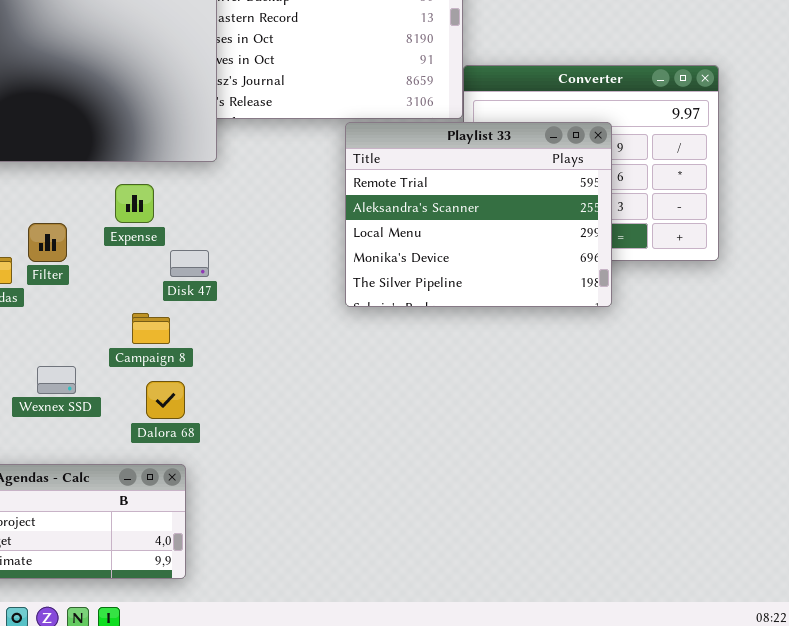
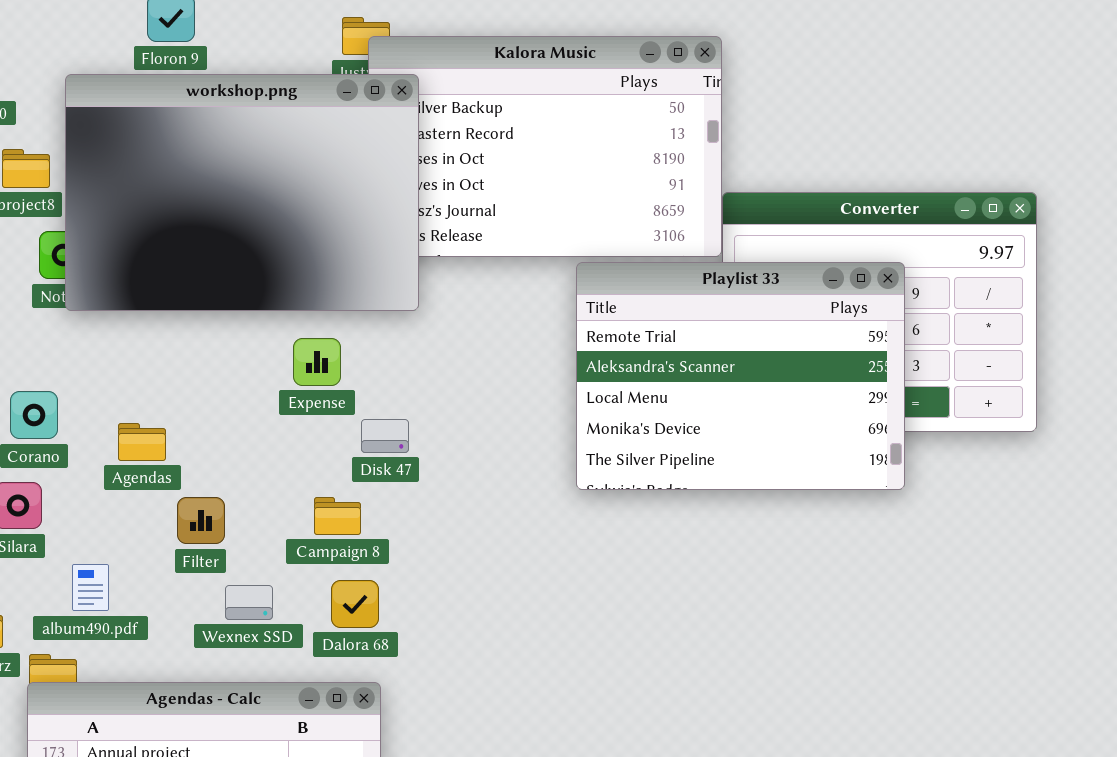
Filter: [28,223,67,262] -> [177,497,225,544], moved
Wexnex SSD: [37,366,76,394] -> [225,585,273,620], moved

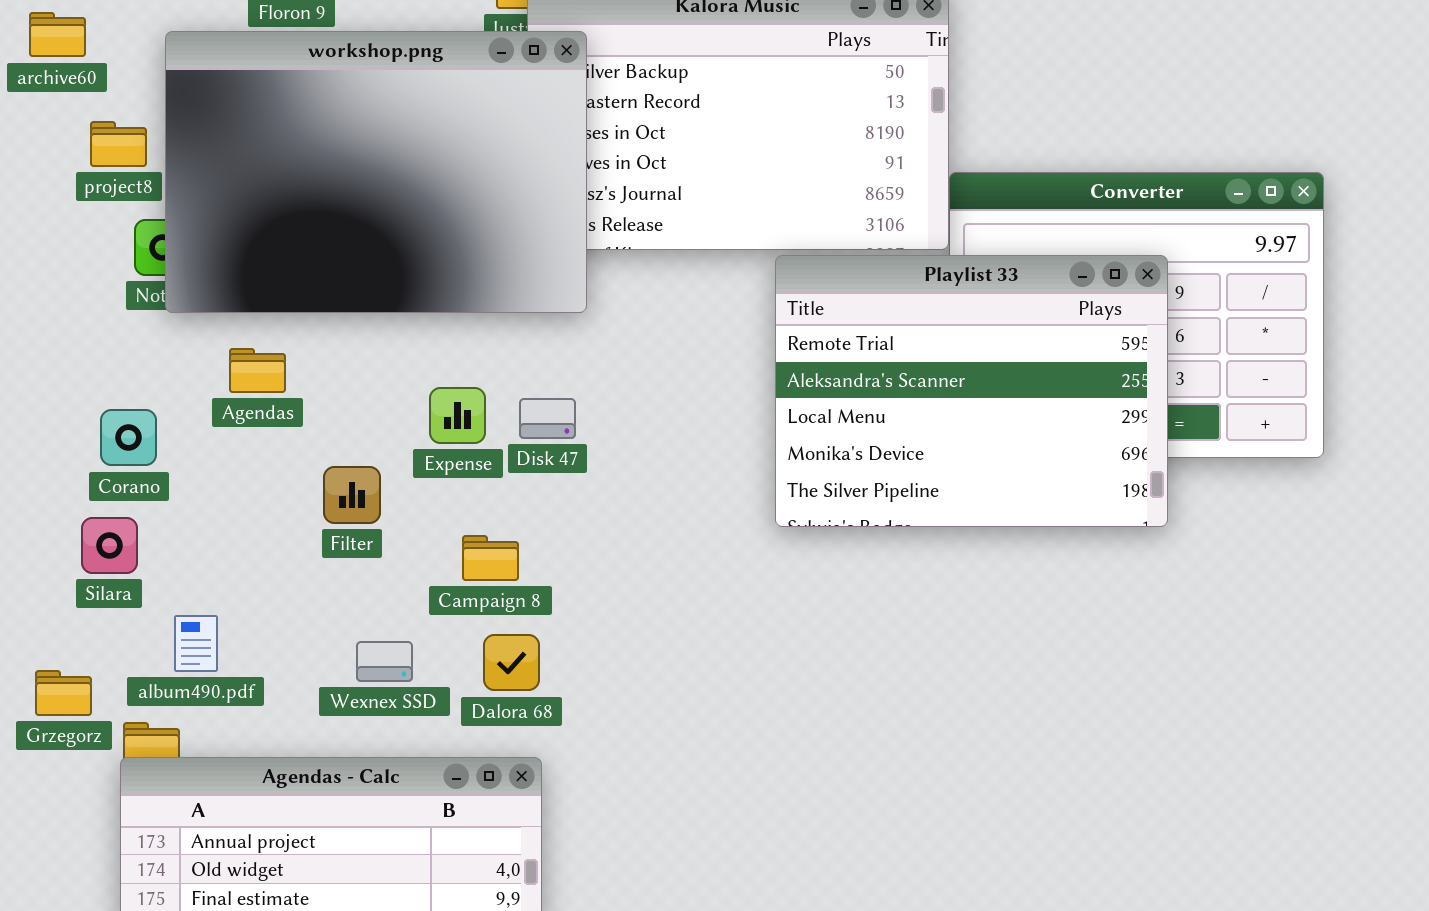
Expense: [293,338,341,386] -> [429,387,486,444], moved
Disk 47: [361,419,409,453] -> [519,398,576,439], moved
Agendas: [118,423,166,461] -> [229,348,286,393], moved
Filter: [177,497,225,544] -> [323,466,381,524], moved

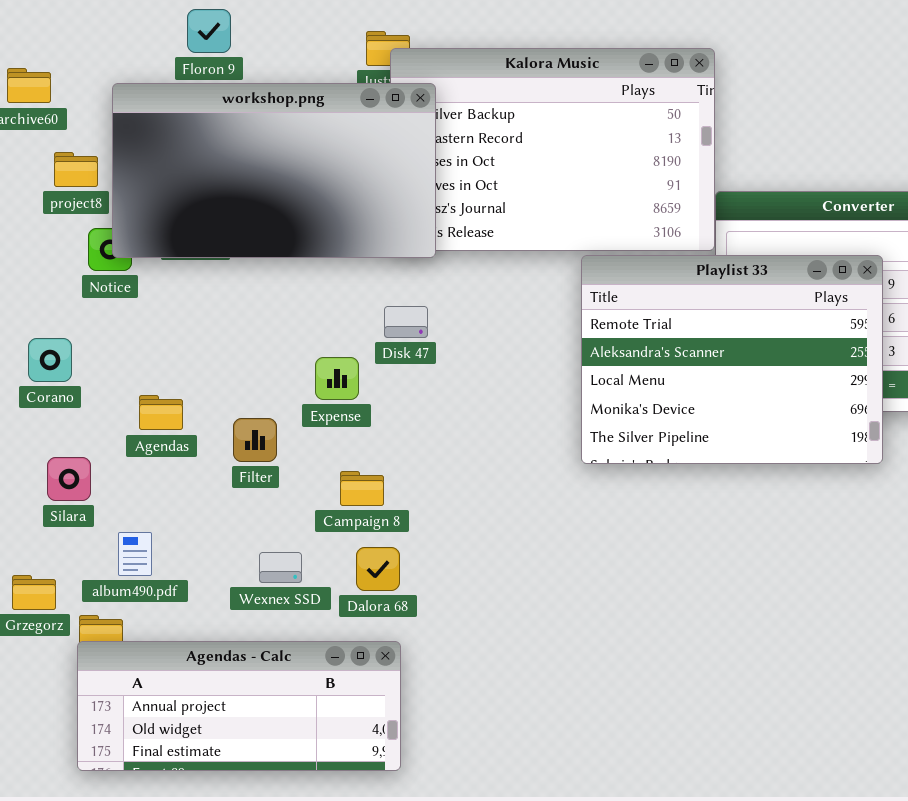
workshop.png: [165,31,587,313] -> [112,83,436,258], resized
Agendas: [229,348,286,393] -> [139,395,183,430], moved
Disk 47: [519,398,576,439] -> [384,306,428,338], moved
Corano: [100,409,157,466] -> [28,338,72,382], moved

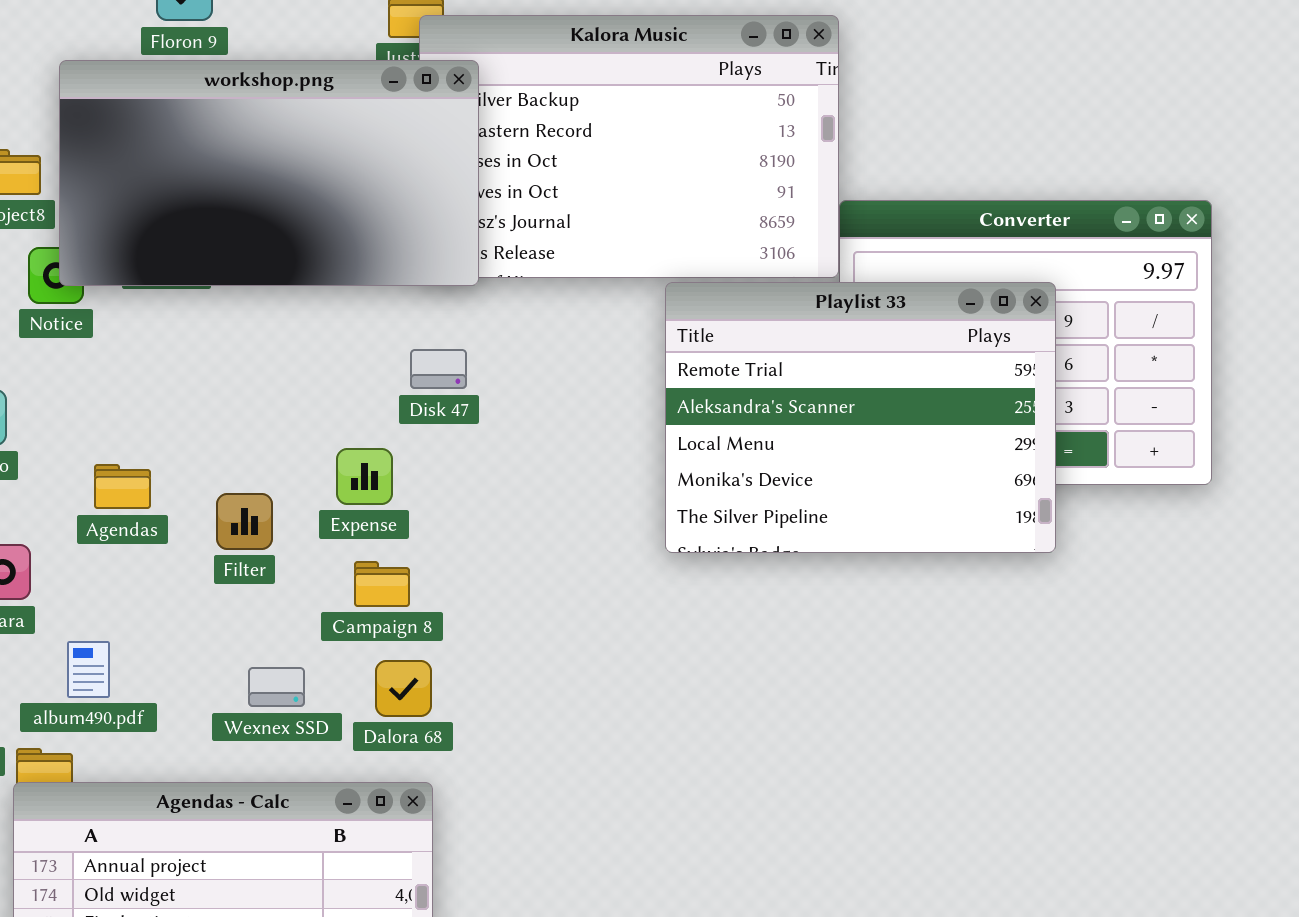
Expense: [315,357,359,400] -> [336,448,393,505], moved

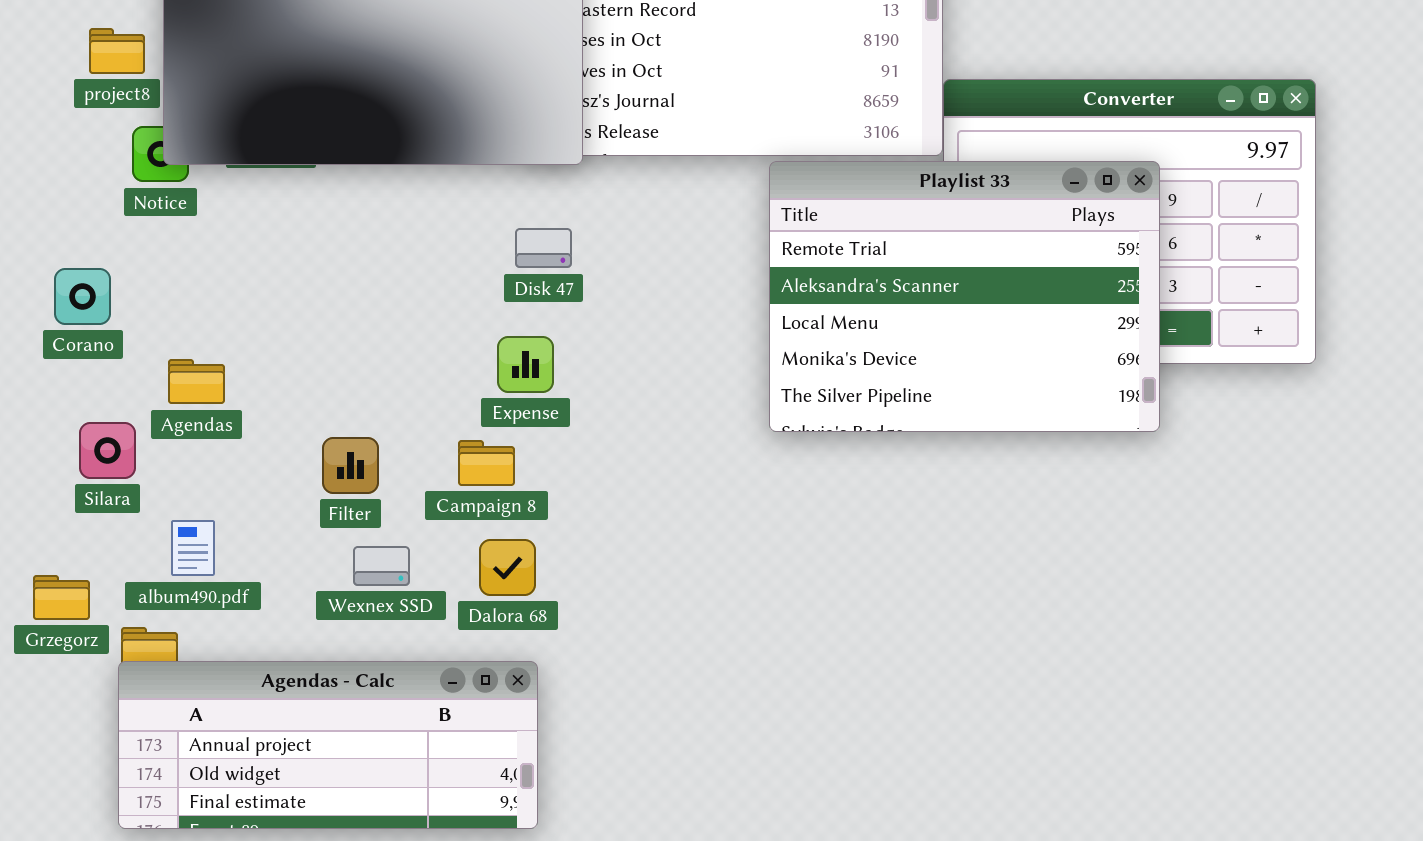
Expense: [336,448,393,505] -> [497,336,554,393], moved
Agendas: [94,464,151,509] -> [168,359,225,404], moved
Filter: [216,493,273,550] -> [322,437,379,494], moved

